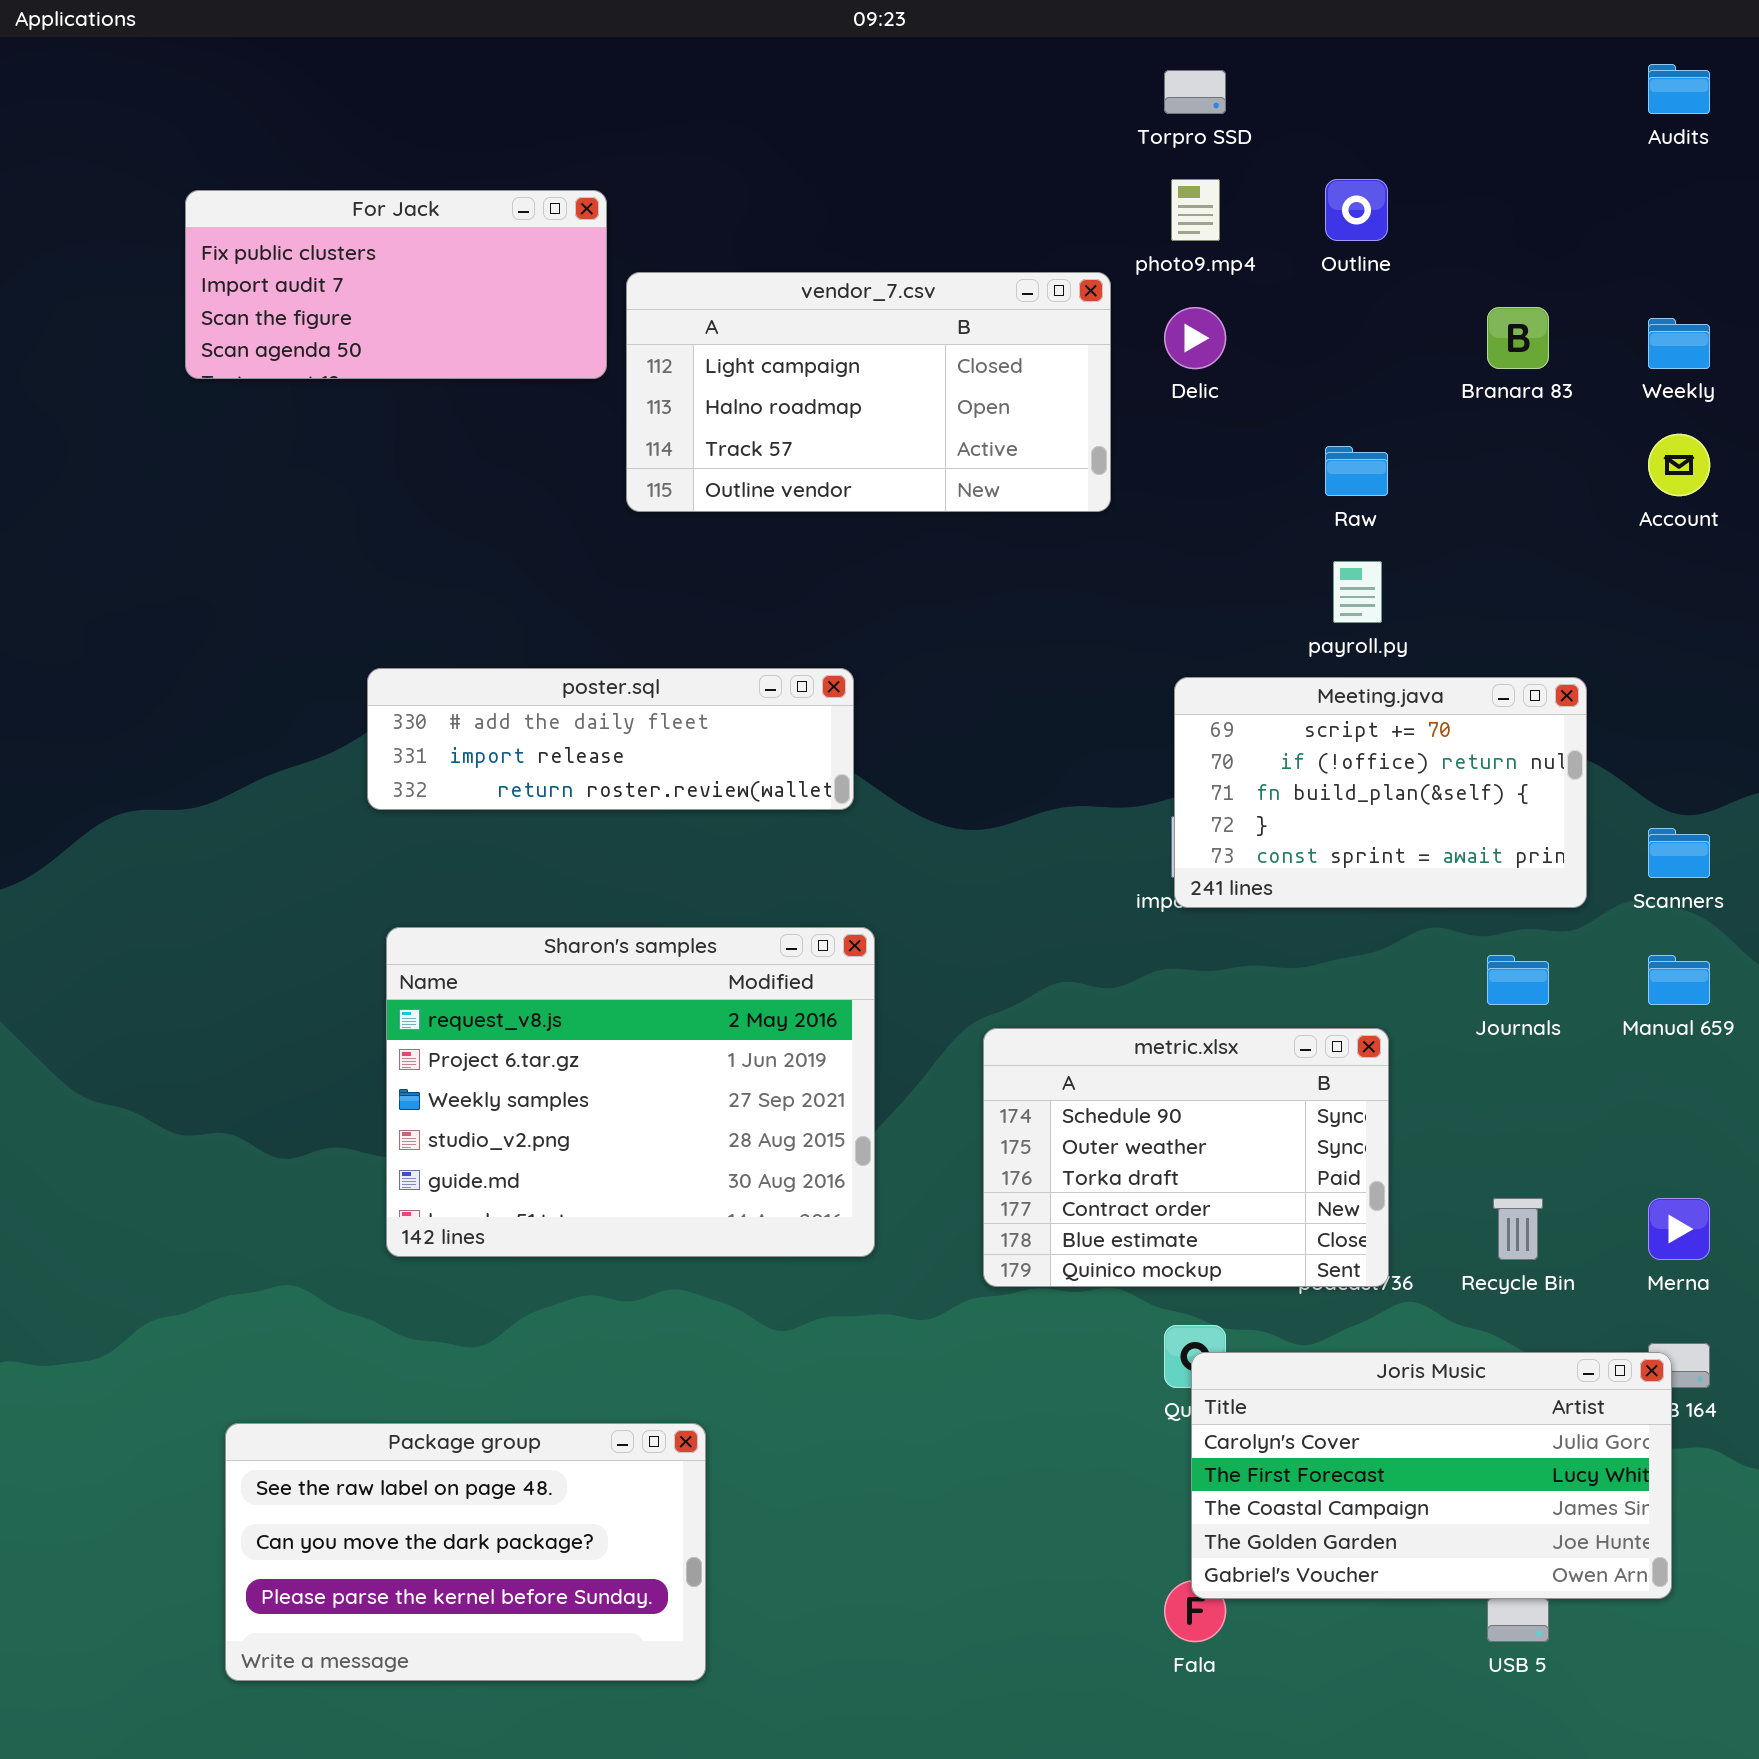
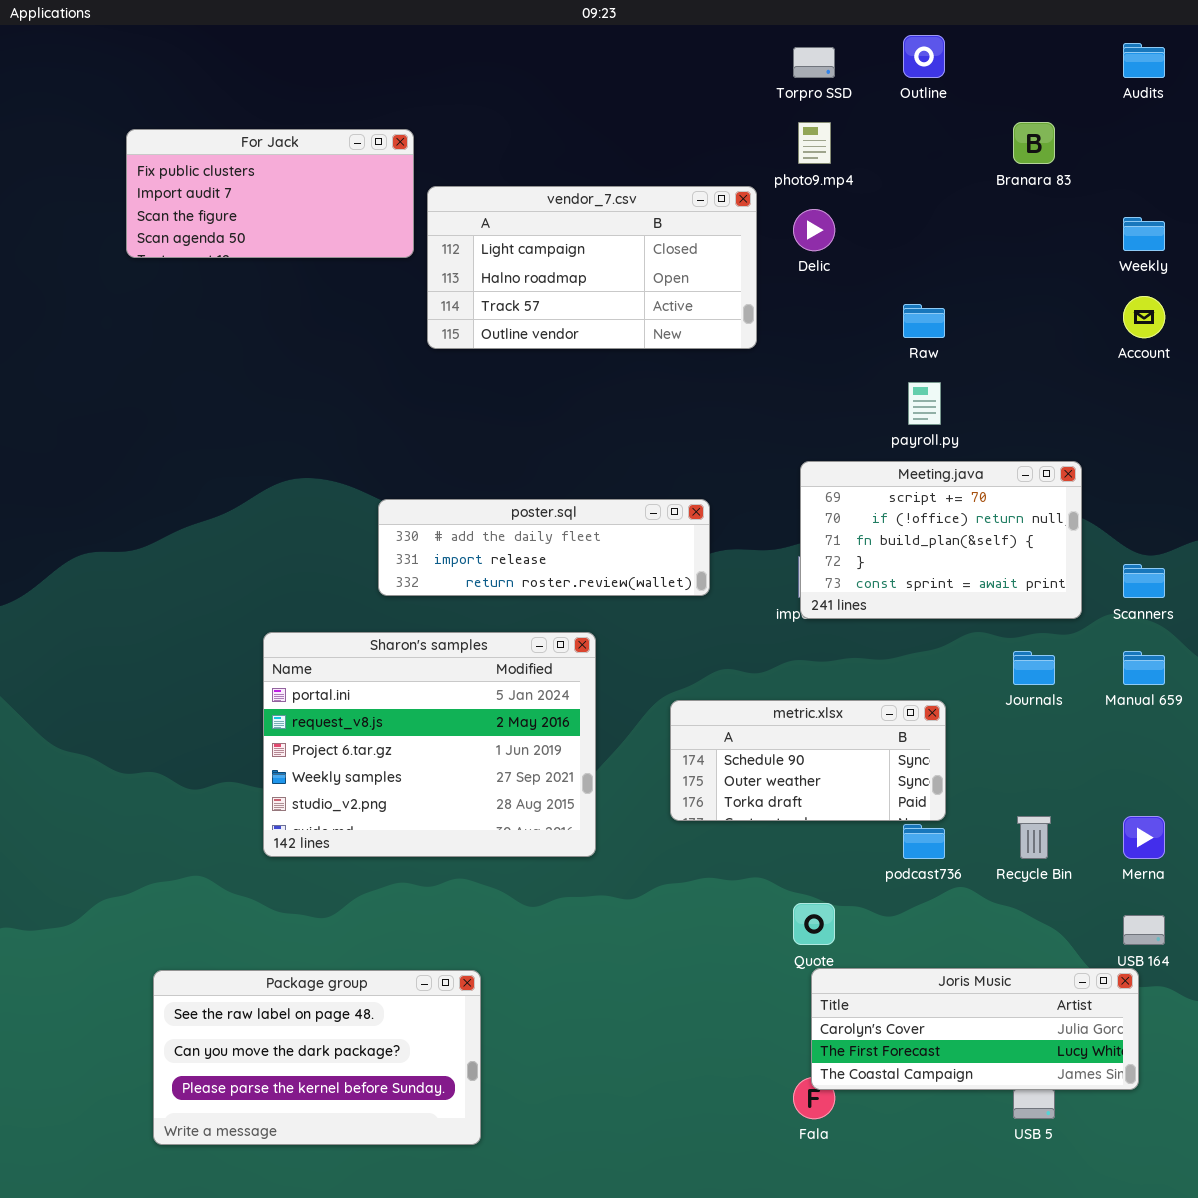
Outline: [1325,179,1388,241] -> [903,35,945,78], moved
Branara 83: [1487,307,1549,369] -> [1013,122,1055,164], moved
poster.sql: [367,668,854,810] -> [378,499,710,596], moved
Sharon's samples: [386,927,875,1257] -> [263,632,596,857], scrolled up 1 row
metric.xlsx: [983,1028,1389,1287] -> [670,700,946,821], resized
Joris Music: [1191,1352,1672,1599] -> [811,968,1139,1090], resized

